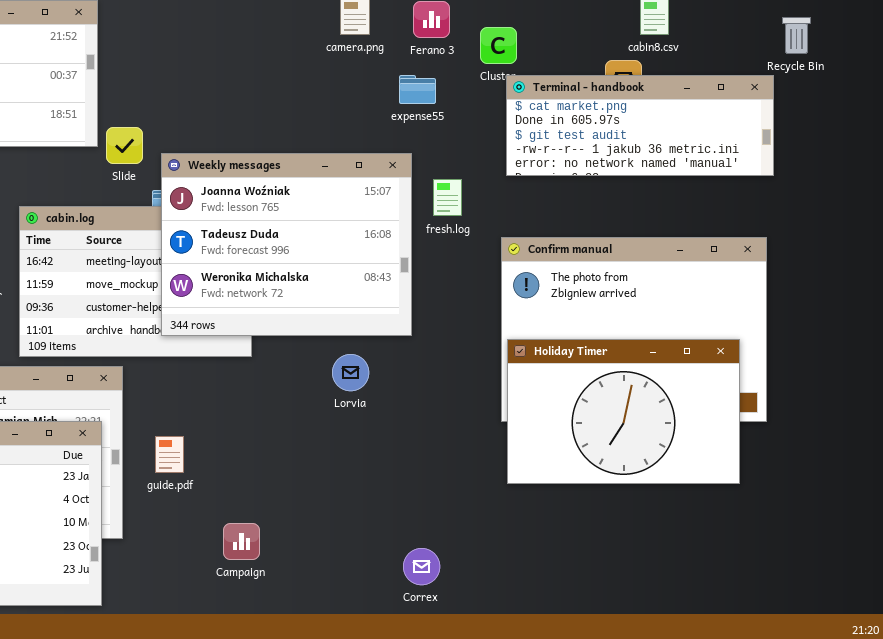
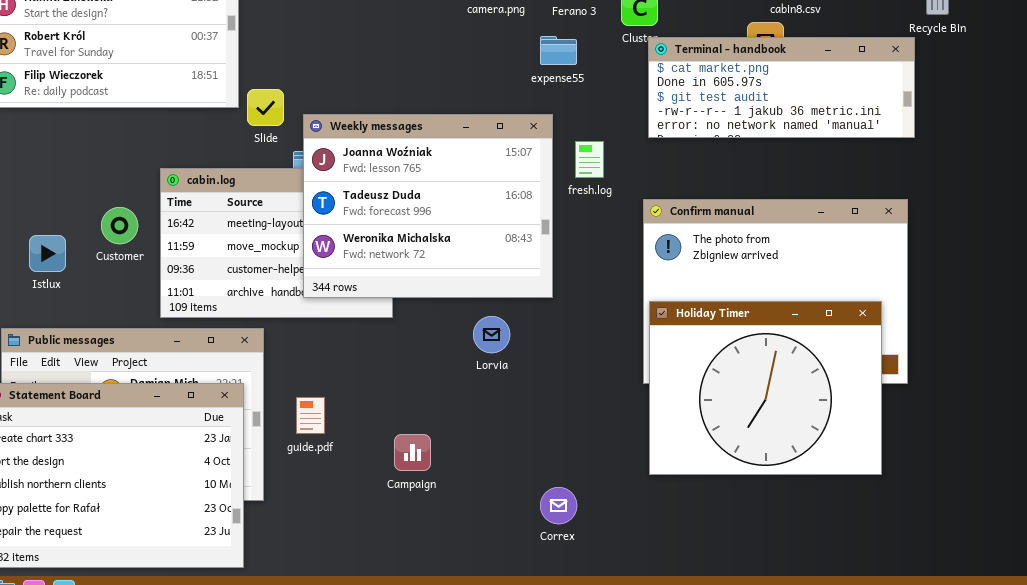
Holiday Timer: [507,339,740,484] -> [649,301,882,475], resized
Campaign: [223,523,260,560] -> [394,434,431,471], moved
Correx: [403,548,440,585] -> [540,487,577,524], moved

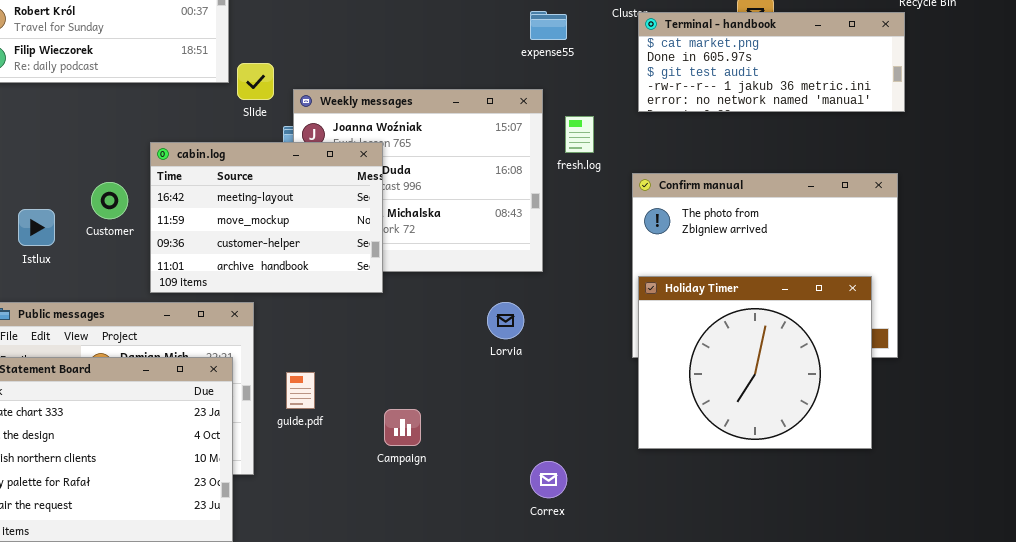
cabin.log: [160,168,393,318] -> [150,142,383,293], raised
Lorvia: [473,316,510,353] -> [487,302,524,339], moved

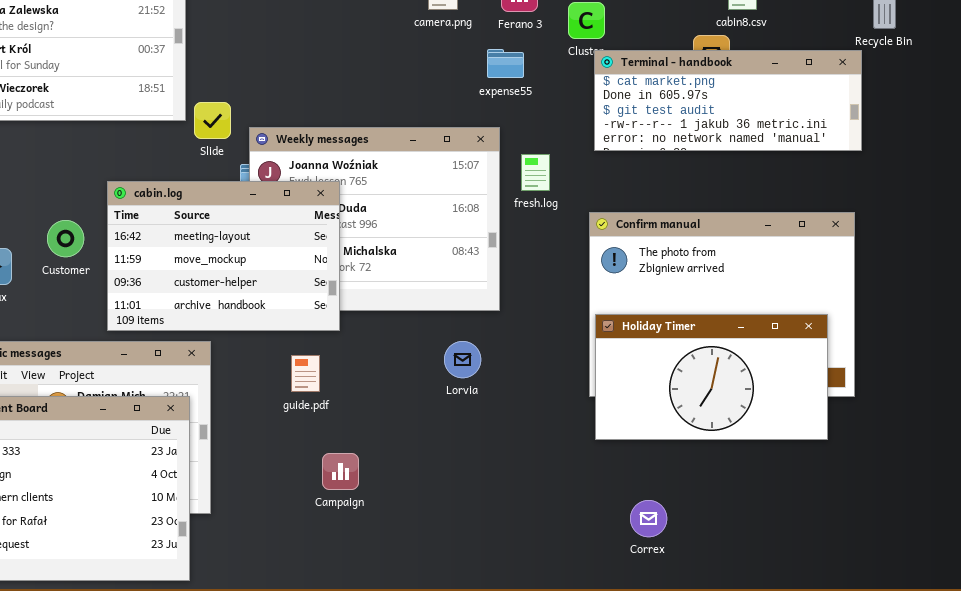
Holiday Timer: [638,276,872,449] -> [595,314,828,440], resized
guide.pdf: [286,372,315,409] -> [291,355,320,392], moved
Campaign: [384,409,421,446] -> [322,453,359,490], moved
Correx: [530,461,567,498] -> [630,500,667,537], moved

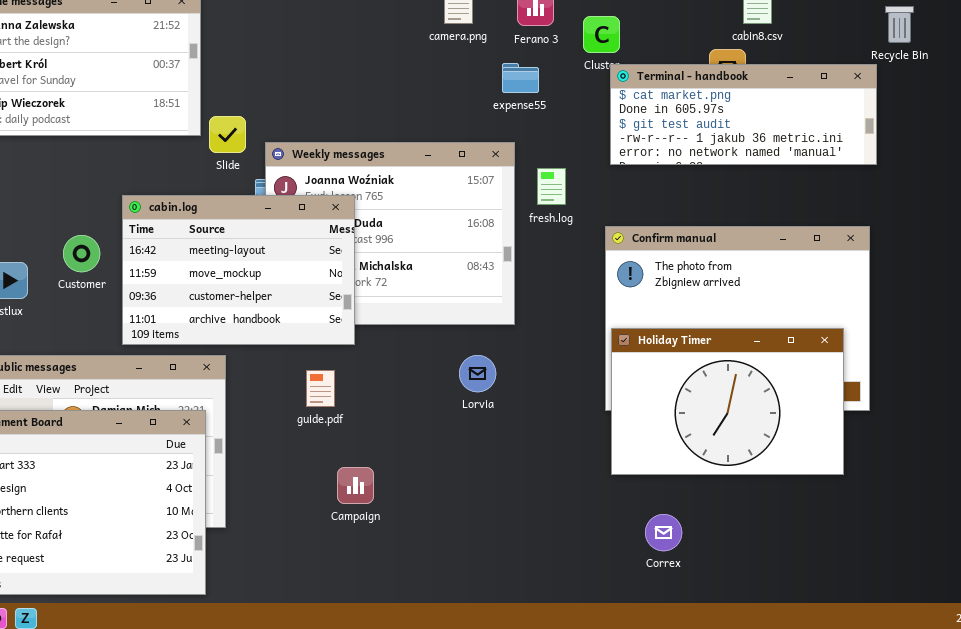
Holiday Timer: [595,314,828,440] -> [611,328,844,475], resized

